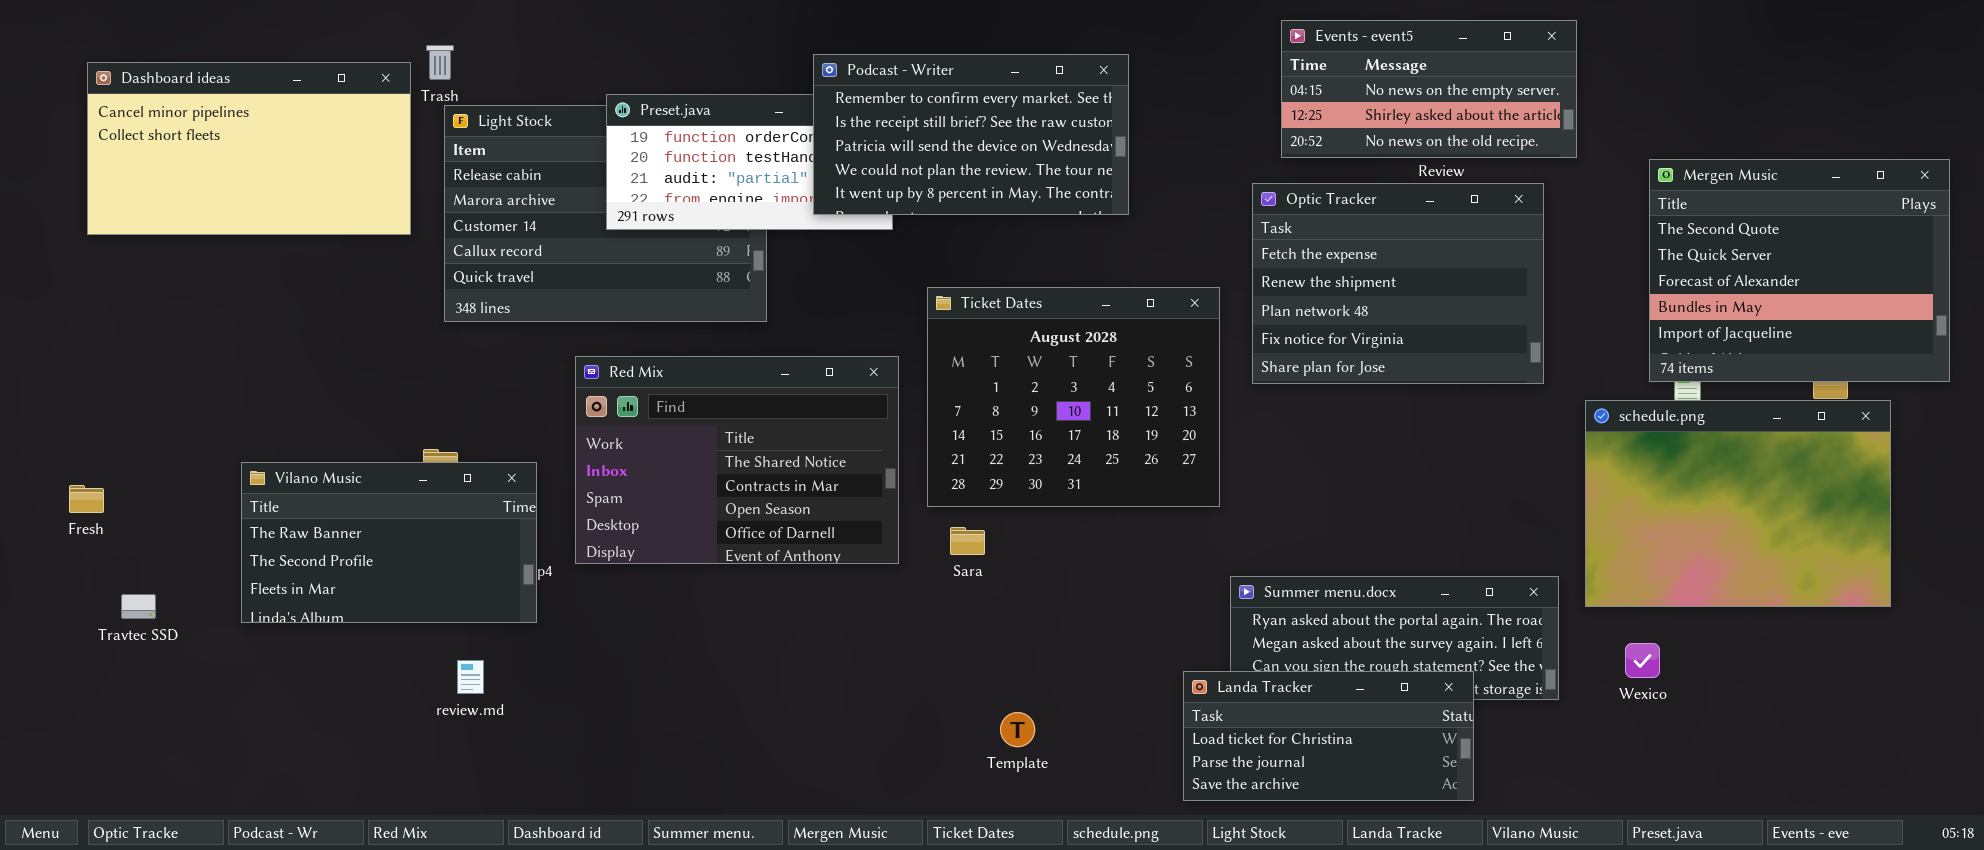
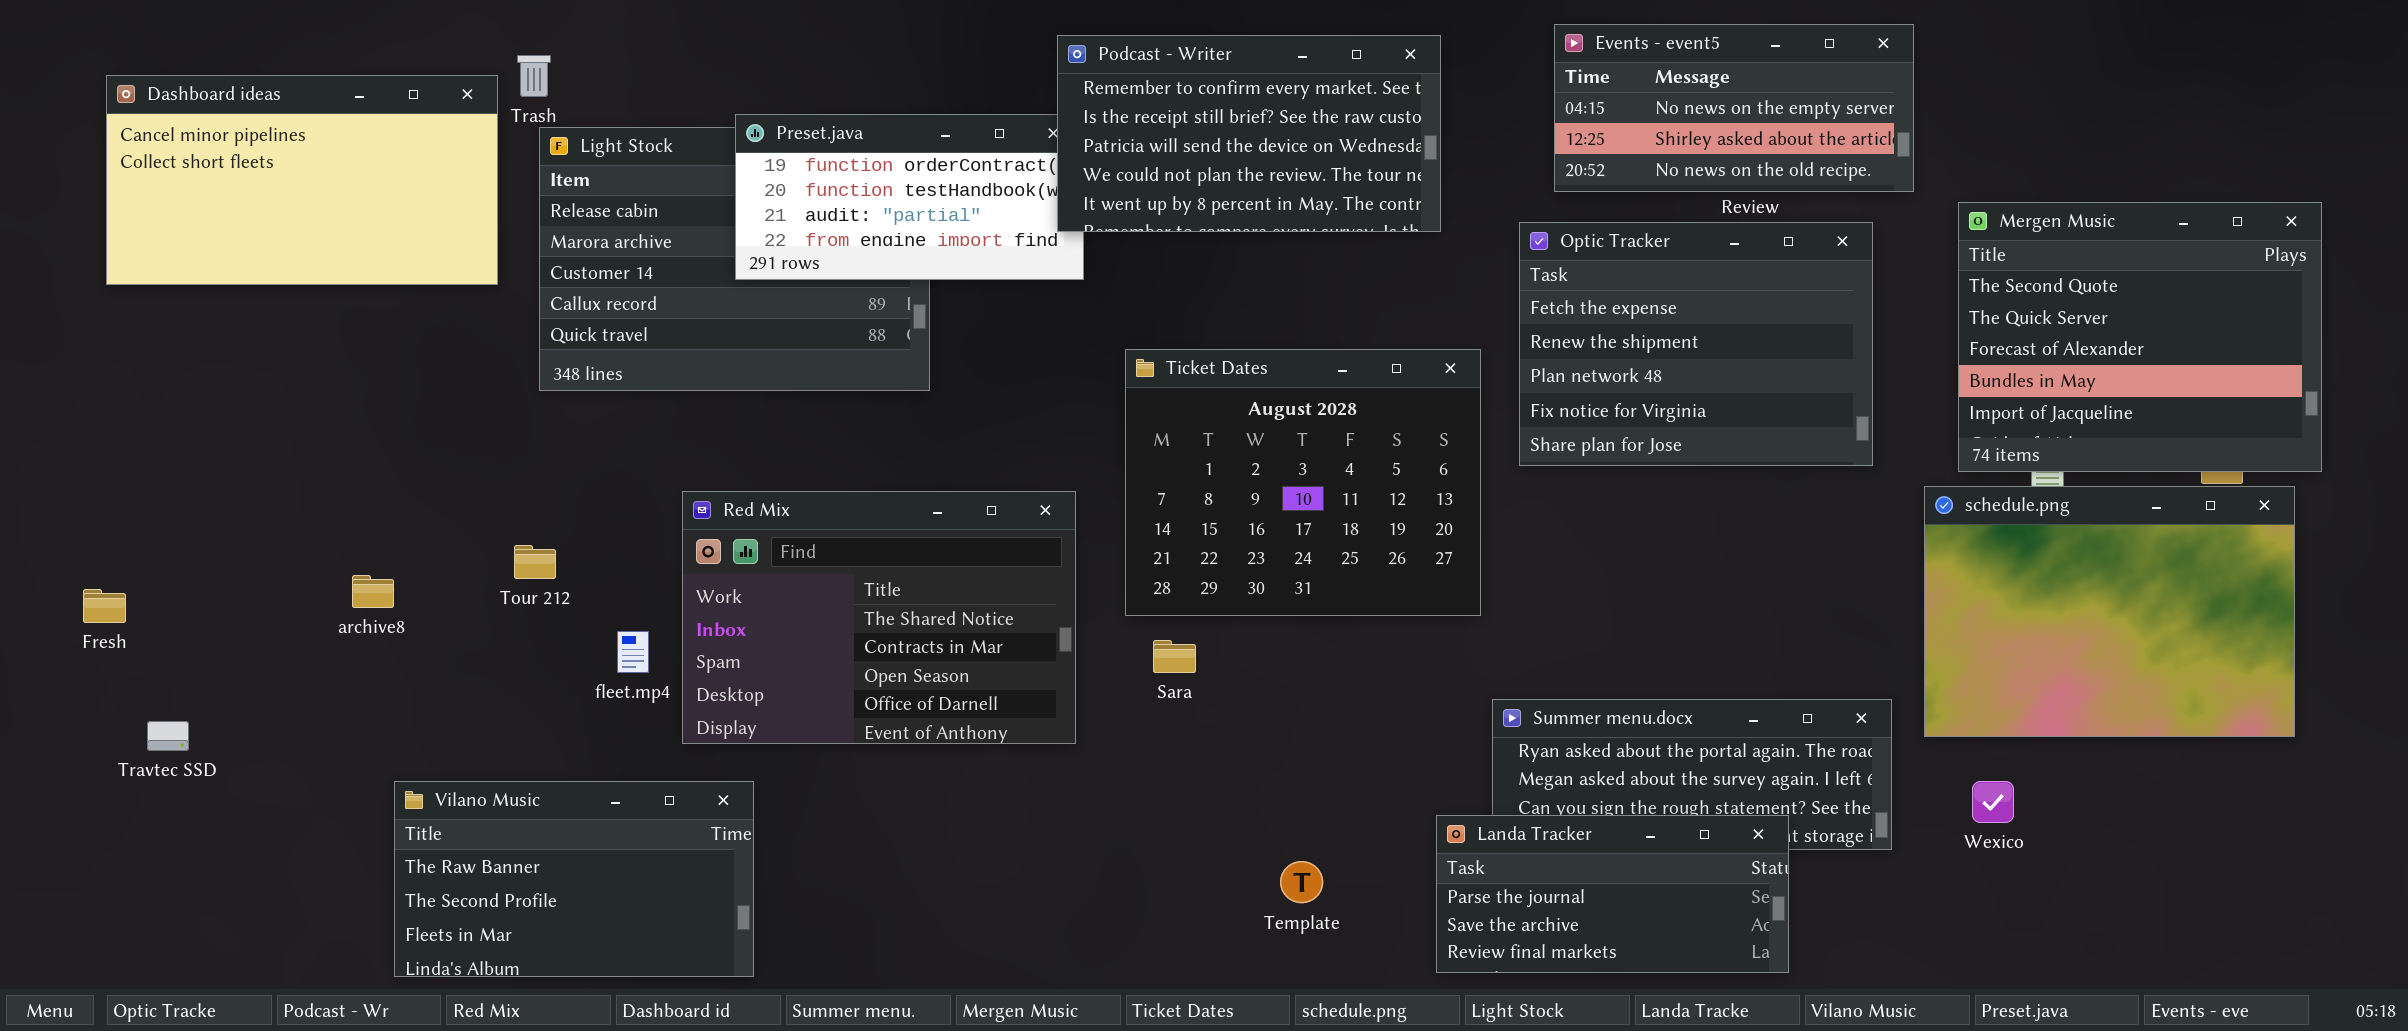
Podcast - Writer: [813,54,1129,215] -> [1057,35,1441,232], moved
Mergen Music: [1649,159,1950,382] -> [1958,202,2322,472], moved
Red Mix: [575,356,899,564] -> [682,491,1076,744], moved
Vilano Music: [241,462,537,623] -> [394,781,754,977], moved
Landa Tracker: [1183,671,1474,801] -> [1436,815,1789,973], scrolled down 1 row
Template: [1000,712,1035,747] -> [1280,861,1323,903], moved

